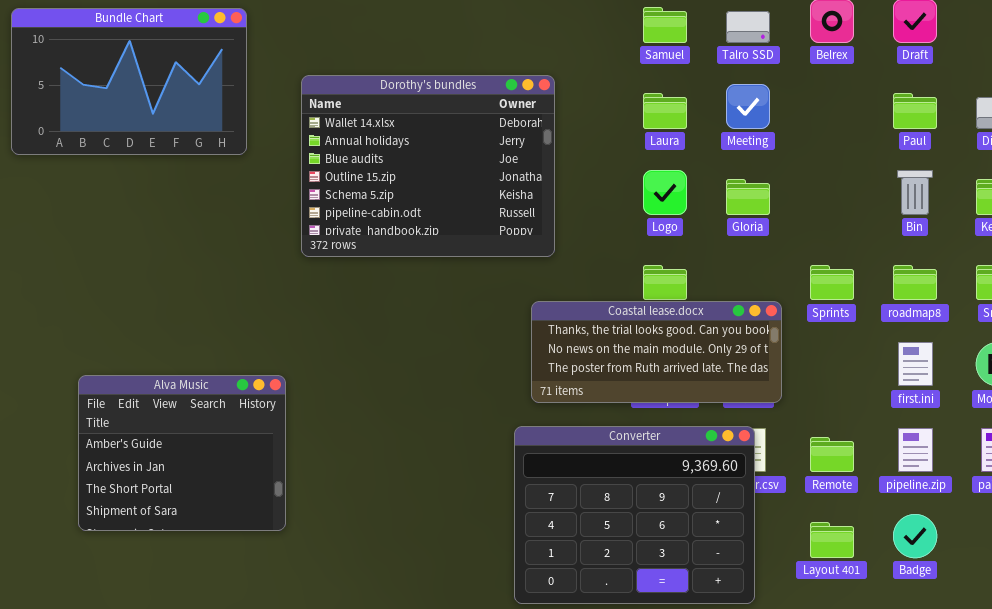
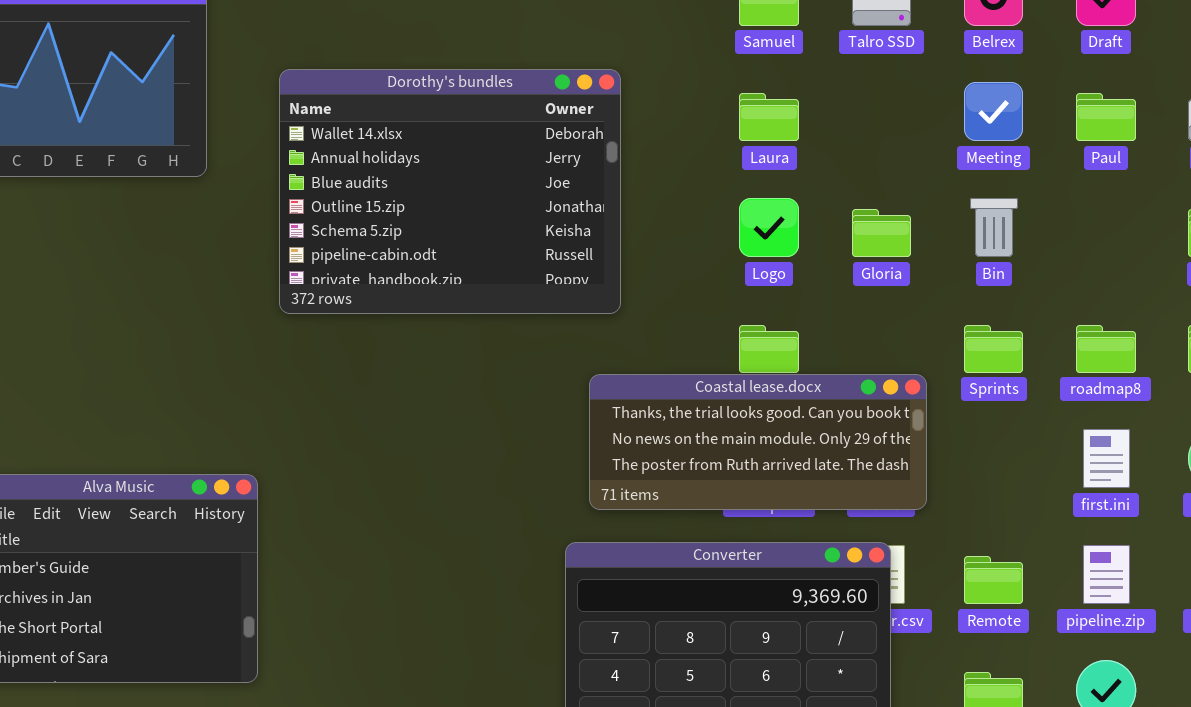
Meeting: [726,84,770,129] -> [964,82,1023,141], moved
Bin: [897,170,933,215] -> [970,198,1018,257], moved

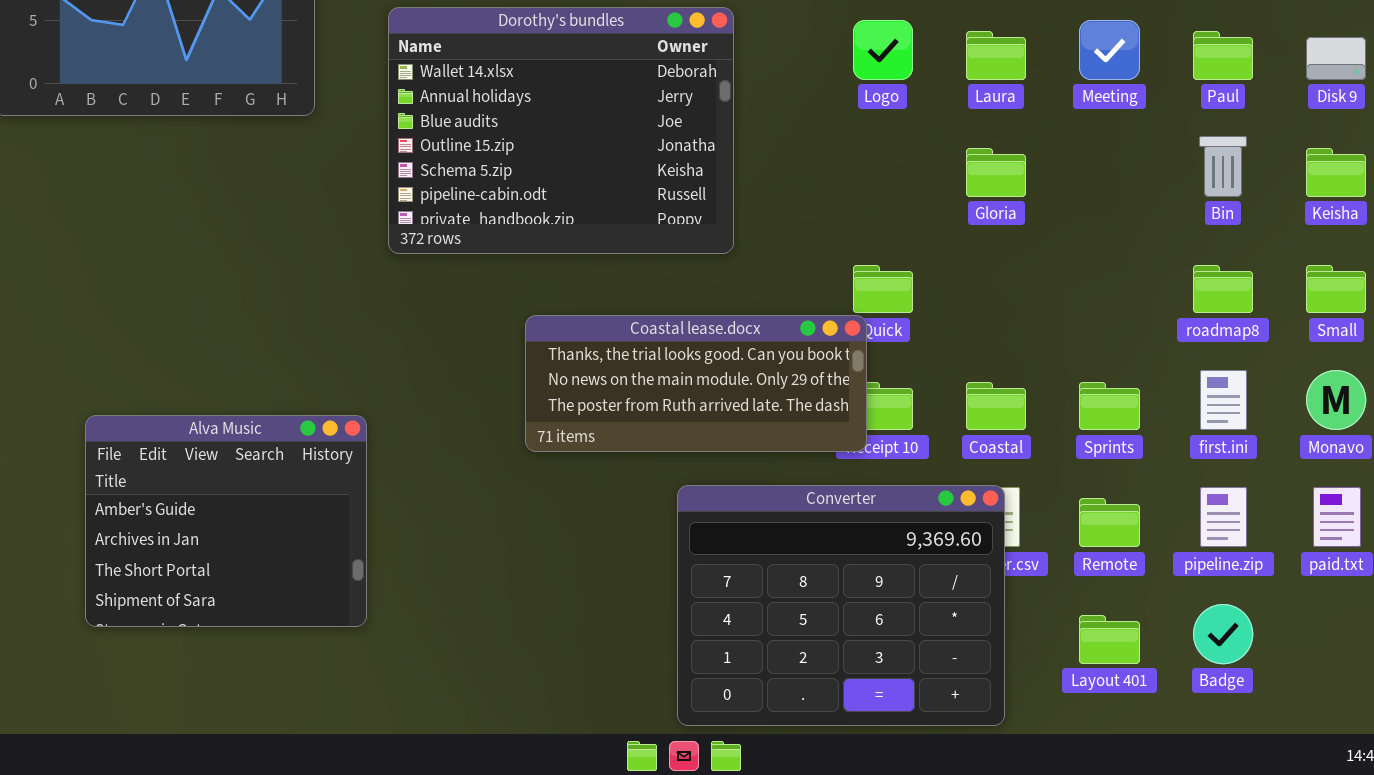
Laura: [739,93,799,141] -> [966,31,1026,80], moved
Logo: [739,198,799,257] -> [853,20,913,80], moved
Bin: [970,198,1018,257] -> [1199,136,1247,197], moved
Sprints: [964,325,1023,373] -> [1079,382,1140,430], moved
Coastal lease.docx: [589,374,927,510] -> [525,315,867,452], moved

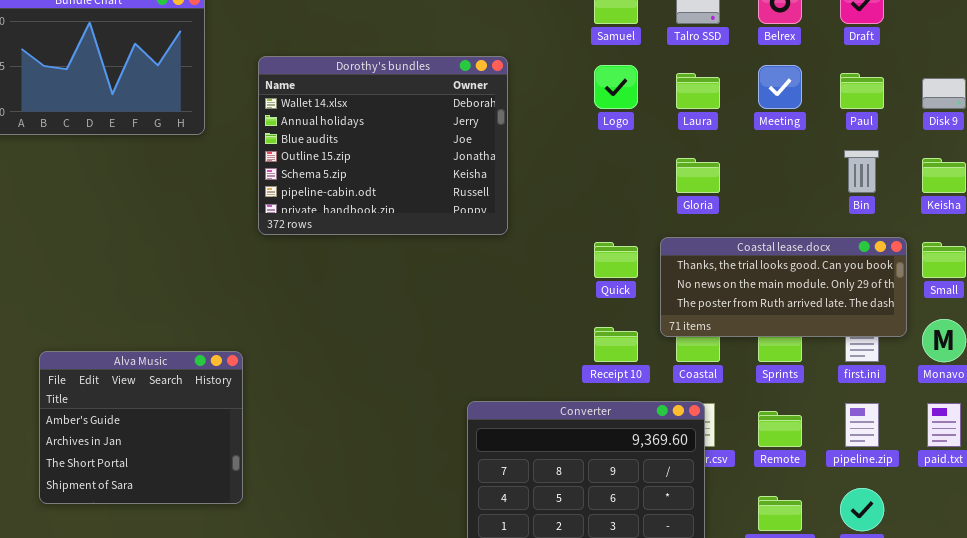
Coastal lease.docx: [525,315,867,452] -> [660,237,907,337], moved

